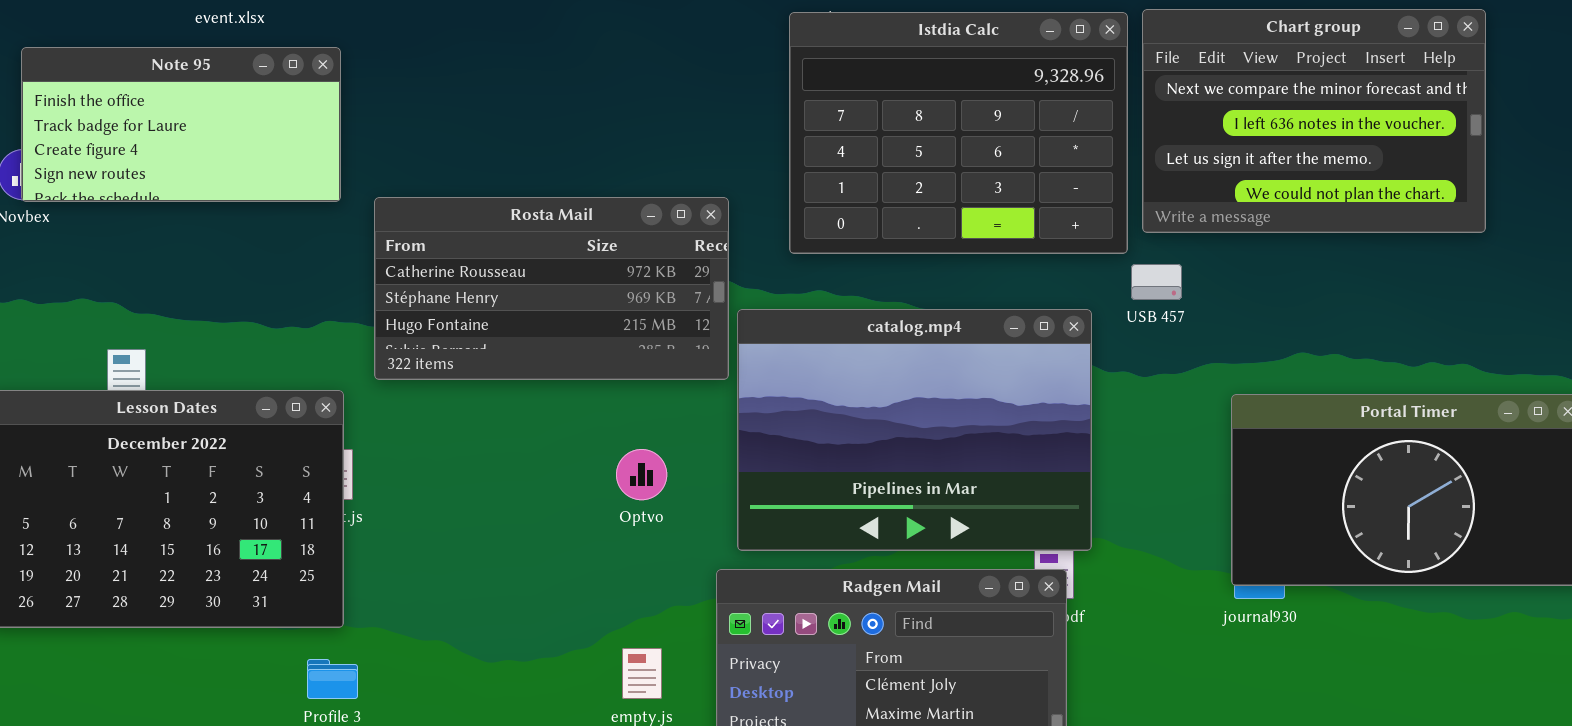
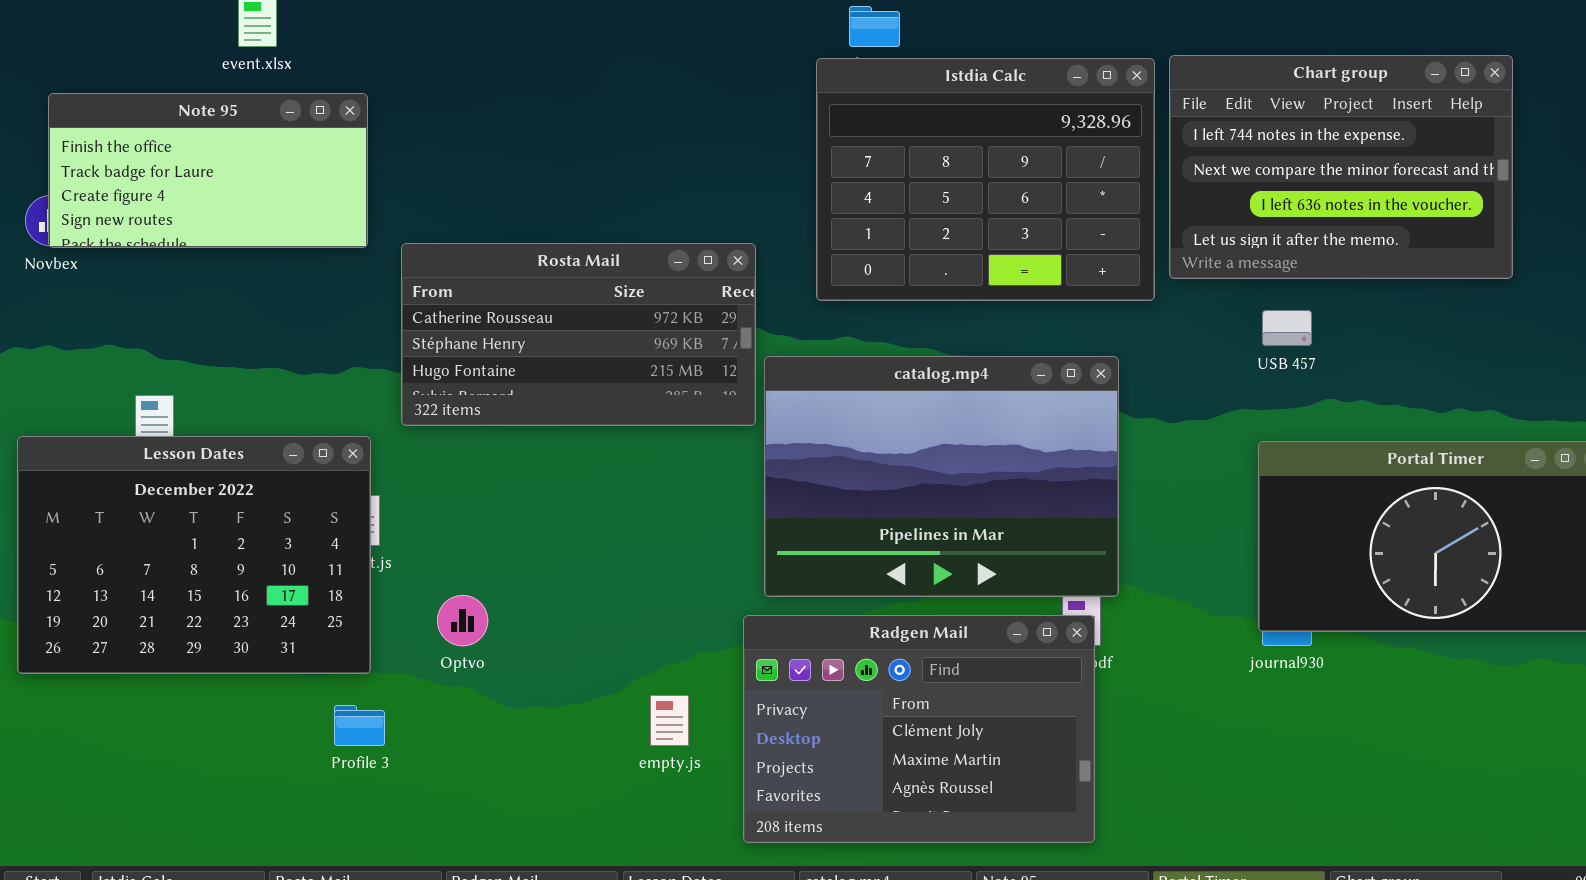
Chart group: [1142,9,1486,233] -> [1169,55,1513,279], scrolled up 1 row
USB 457: [1131,264,1182,300] -> [1262,310,1312,346], moved
Optvo: [616,449,667,500] -> [437,595,488,646], moved

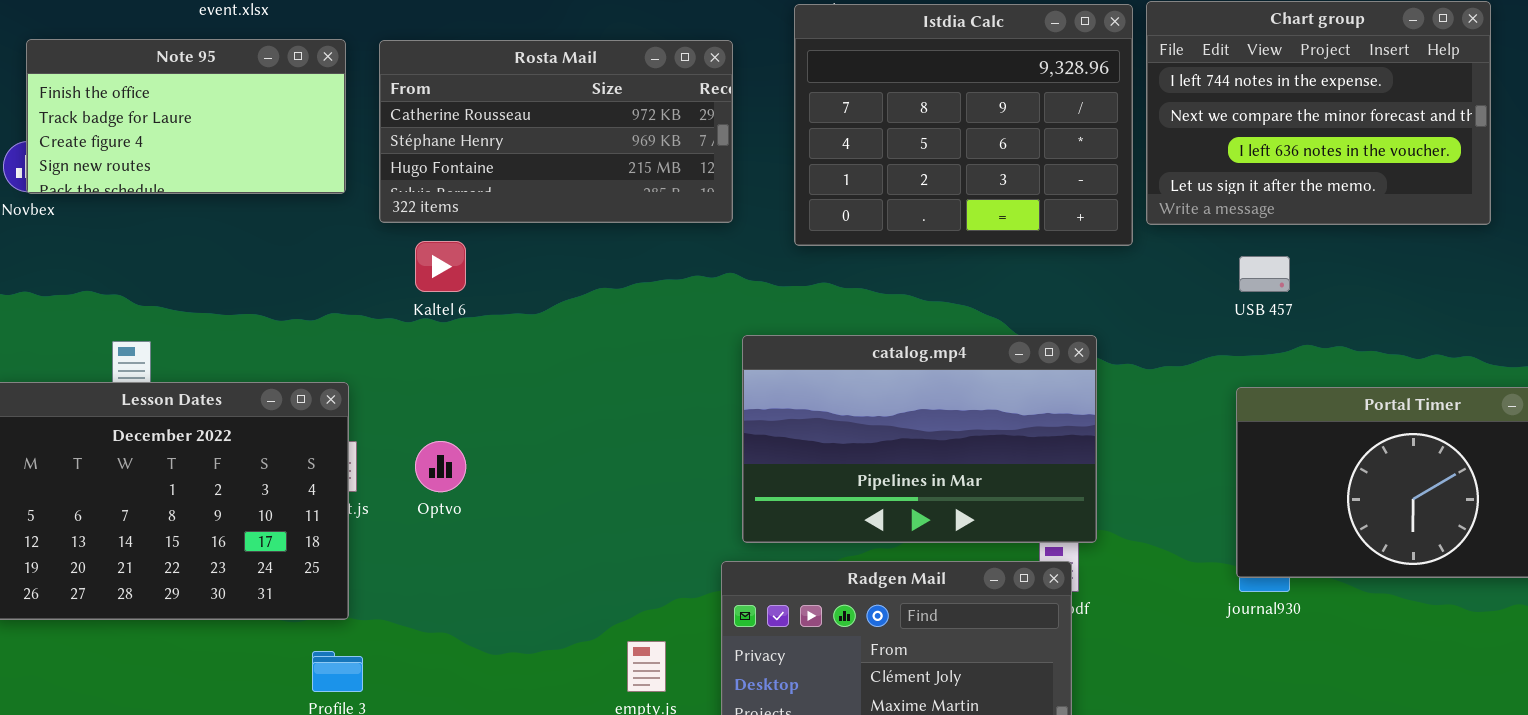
Rosta Mail: [401,243,756,426] -> [379,40,733,223], moved
catalog.mp4: [764,356,1119,597] -> [742,335,1097,543], resized
Optvo: [437,595,488,646] -> [415,441,466,492], moved

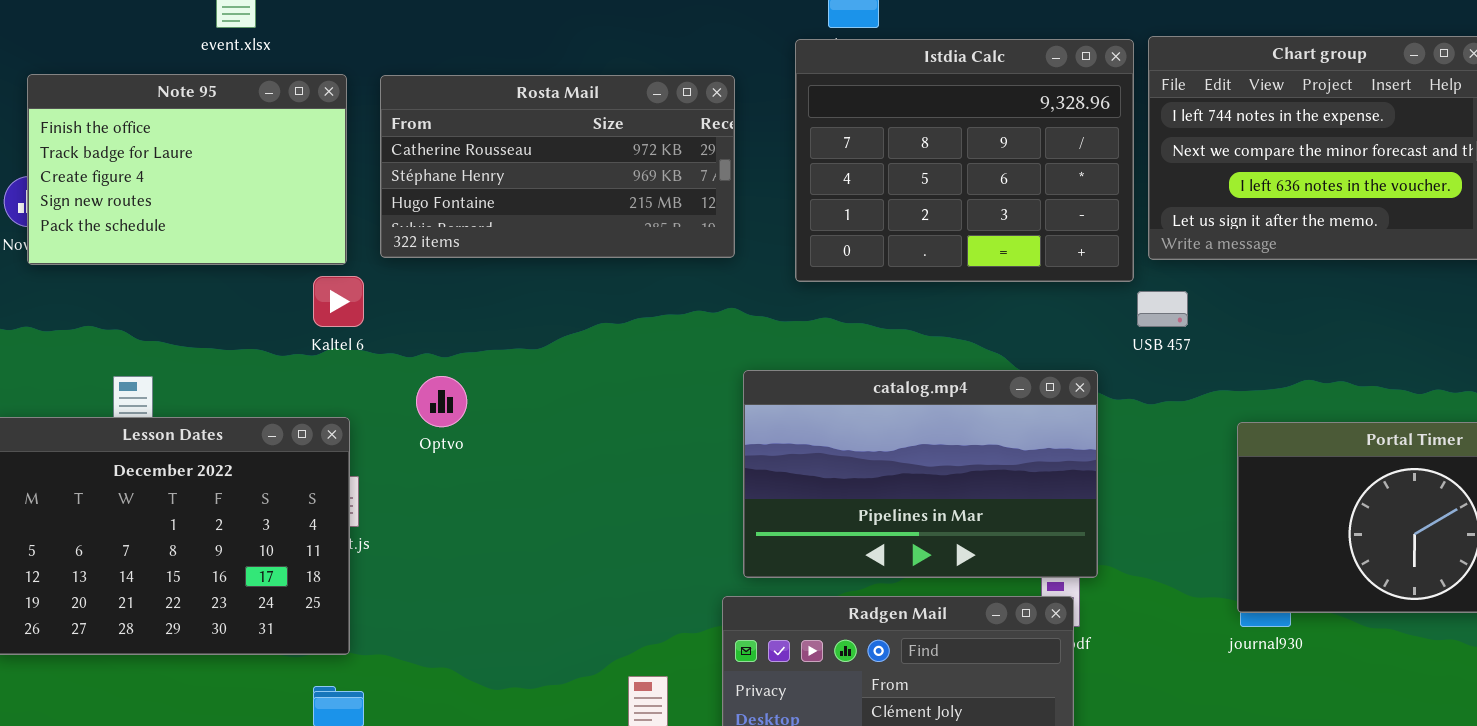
Note 95: [26,39,346,194] -> [27,74,347,265], resized
Kaltel 6: [415,241,466,292] -> [313,276,364,327], moved
USB 457: [1239,256,1290,292] -> [1137,291,1188,327], moved
Optvo: [415,441,466,492] -> [416,376,467,427], moved

